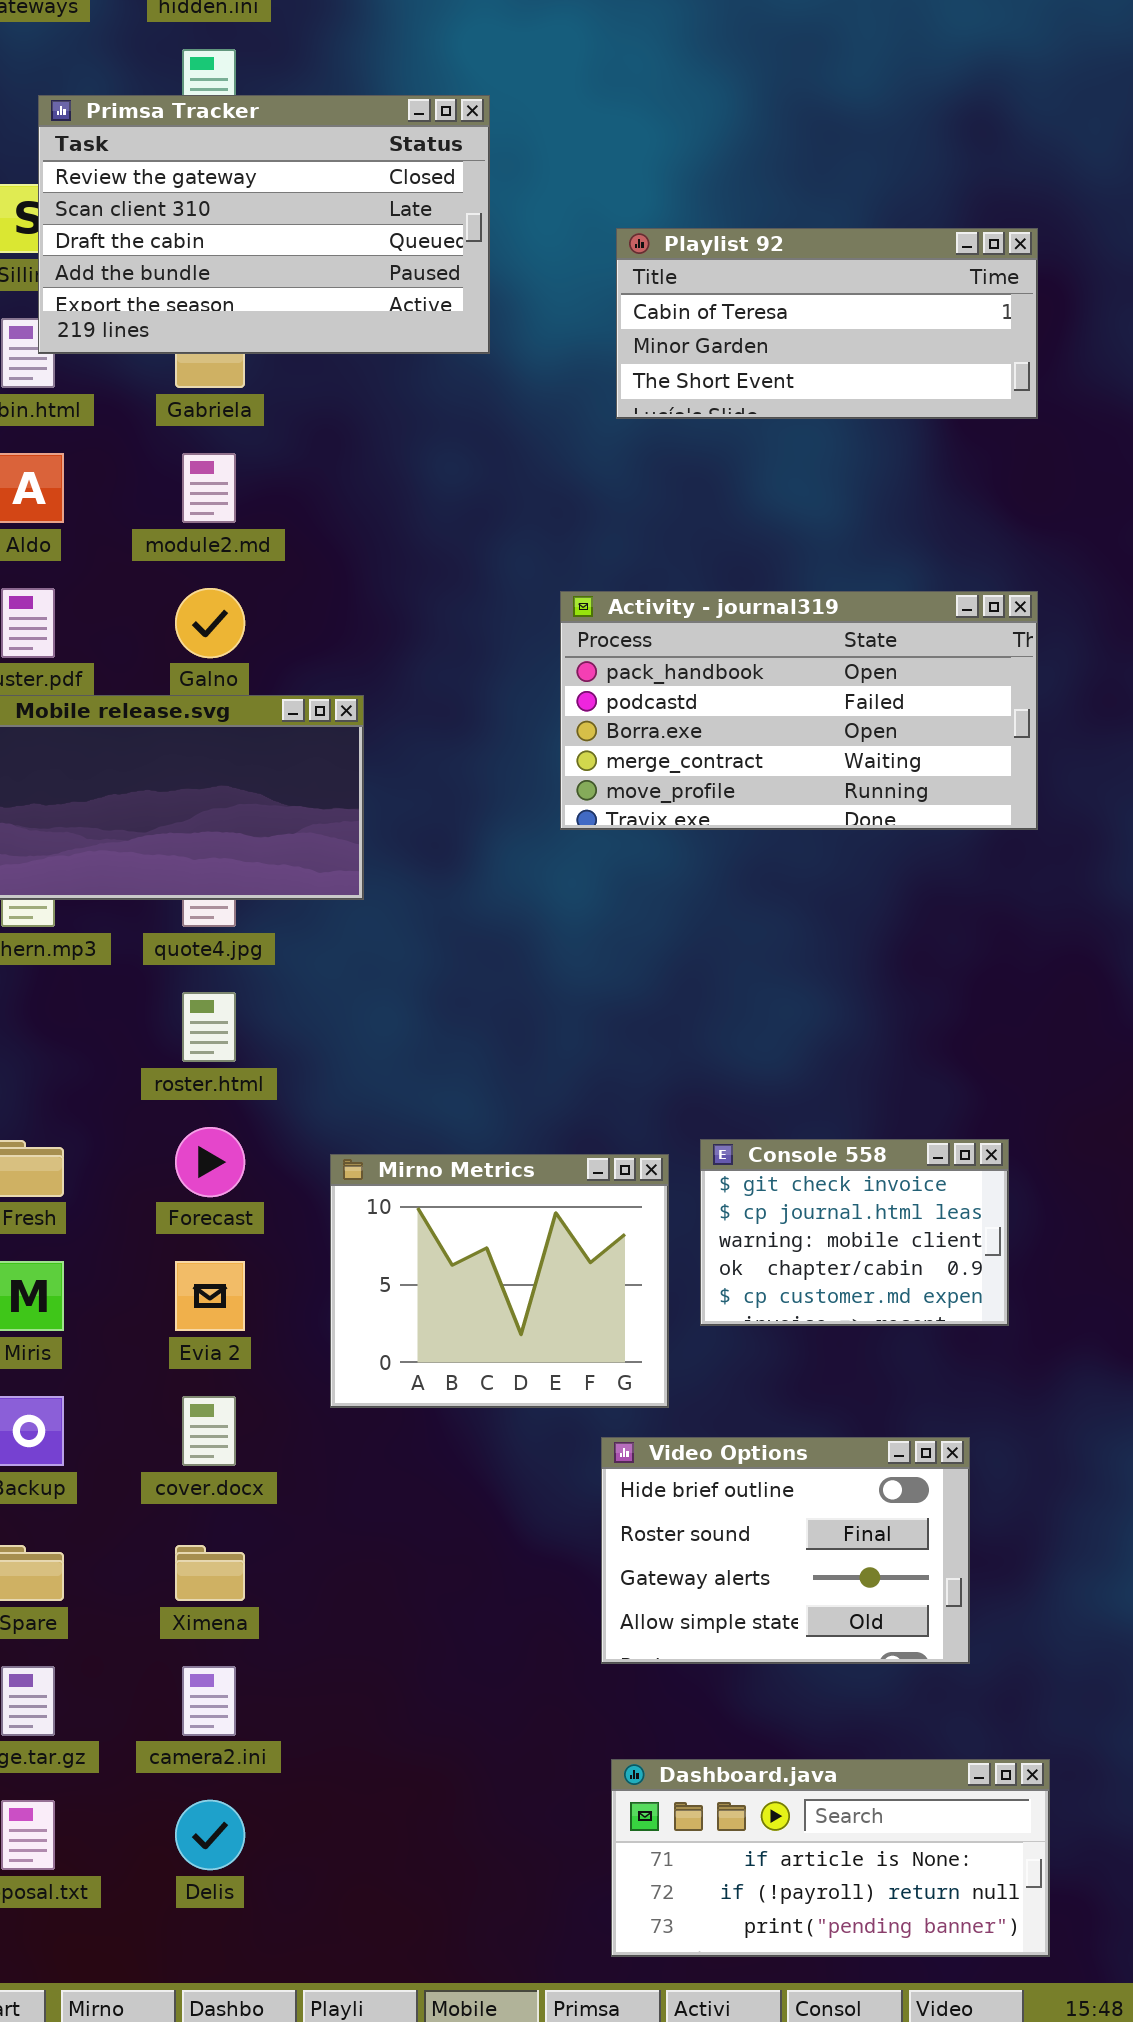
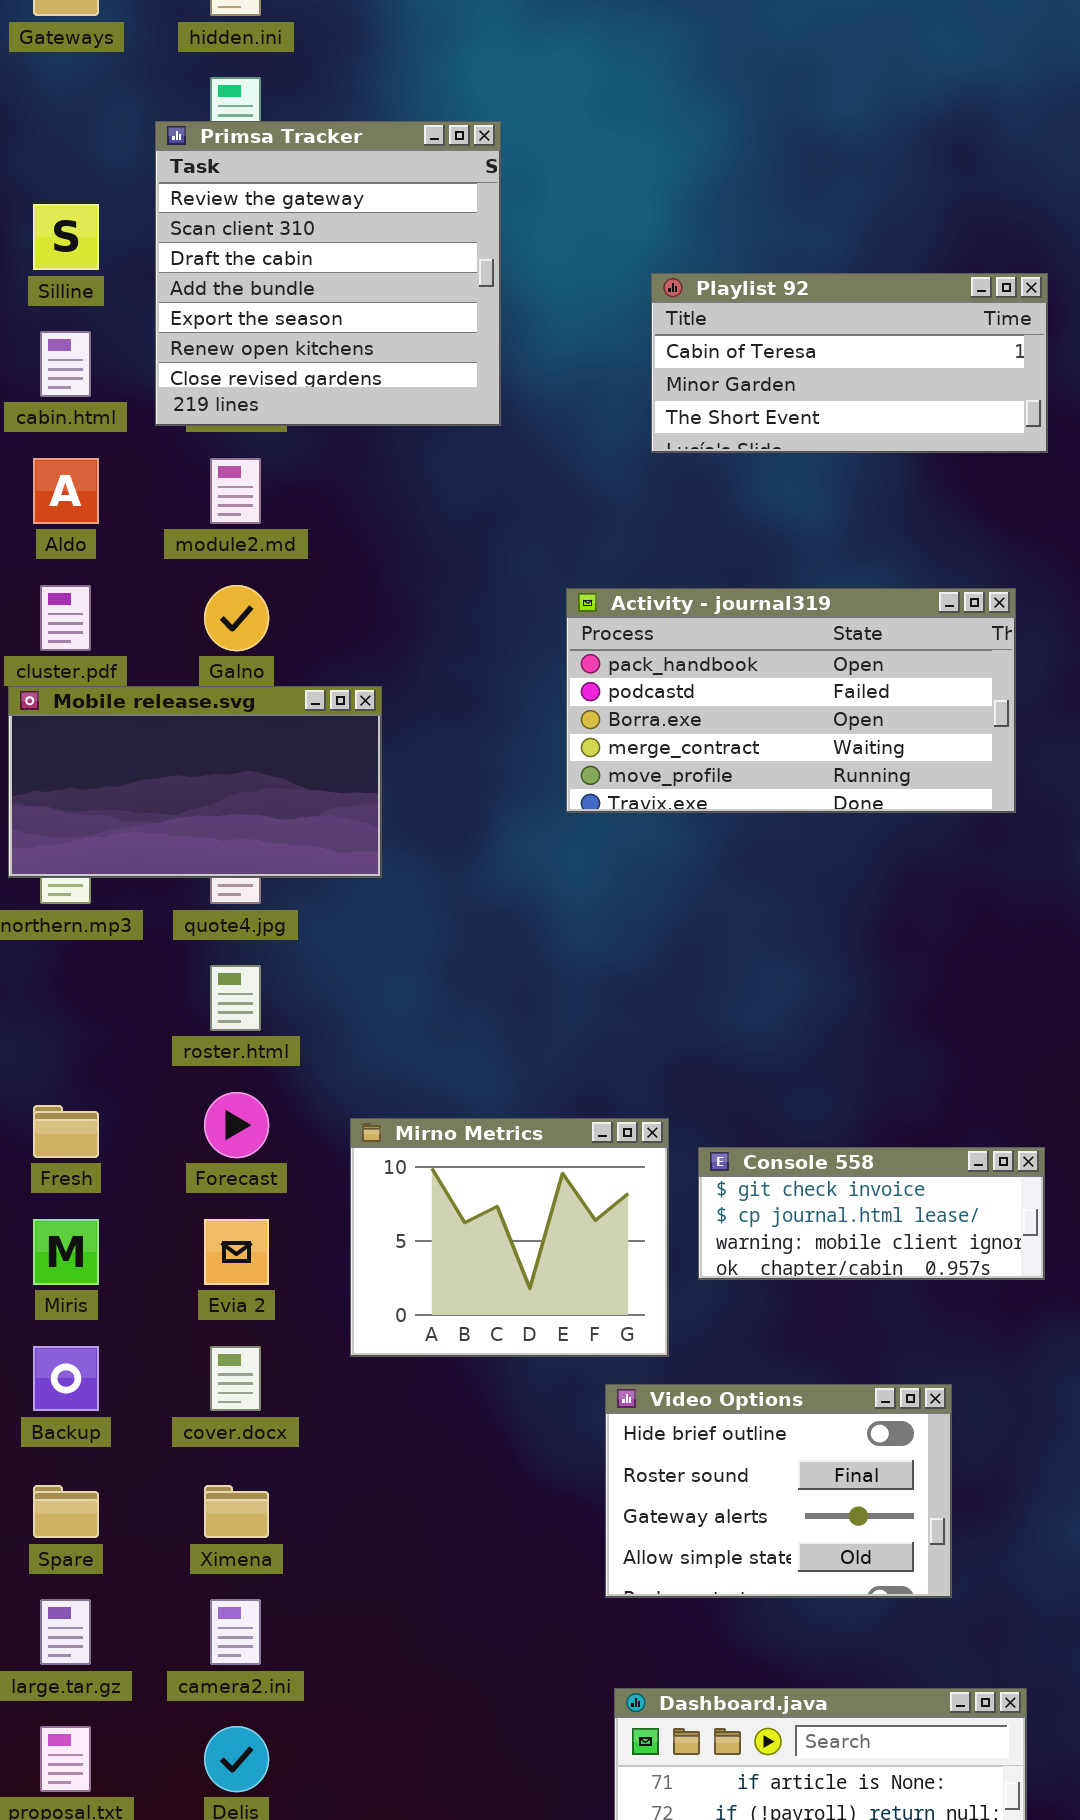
Primsa Tracker: [38,95,490,354] -> [155,121,501,426], resized
Playlist 92: [616,228,1038,419] -> [651,273,1048,453], moved
Console 558: [700,1139,1009,1326] -> [698,1147,1045,1280], resized

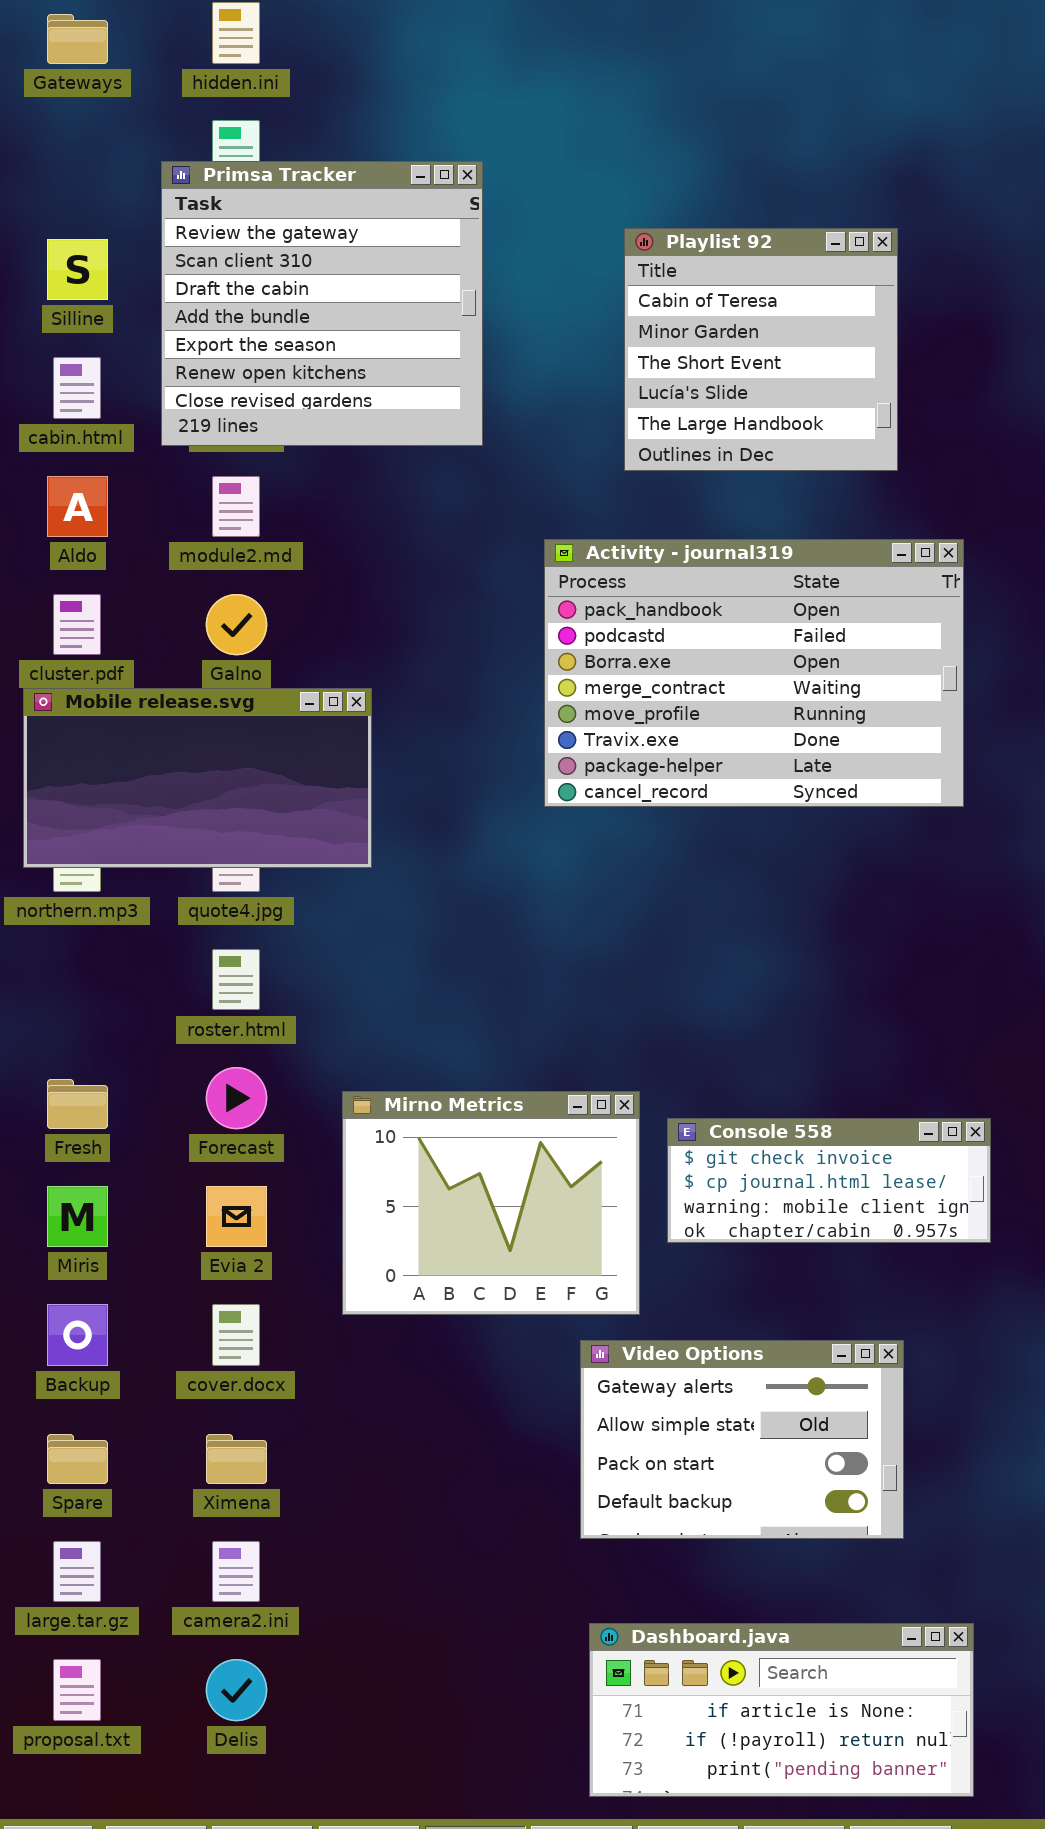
Playlist 92: [651,273,1048,453] -> [624,228,898,471], resized
Activity - journal319: [566,588,1016,813] -> [544,539,964,807], resized
Video Options: [605,1384,952,1598] -> [580,1340,904,1539], scrolled down 2 rows

